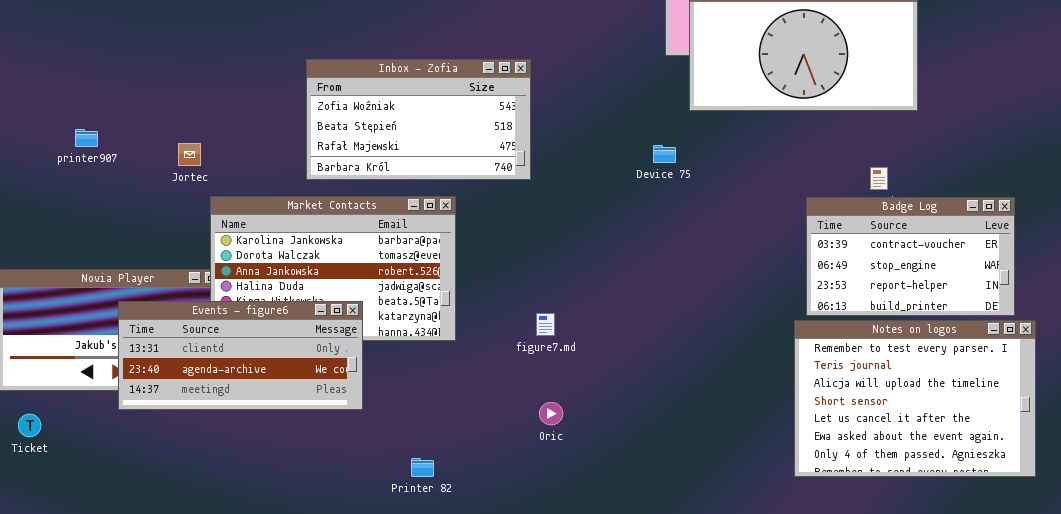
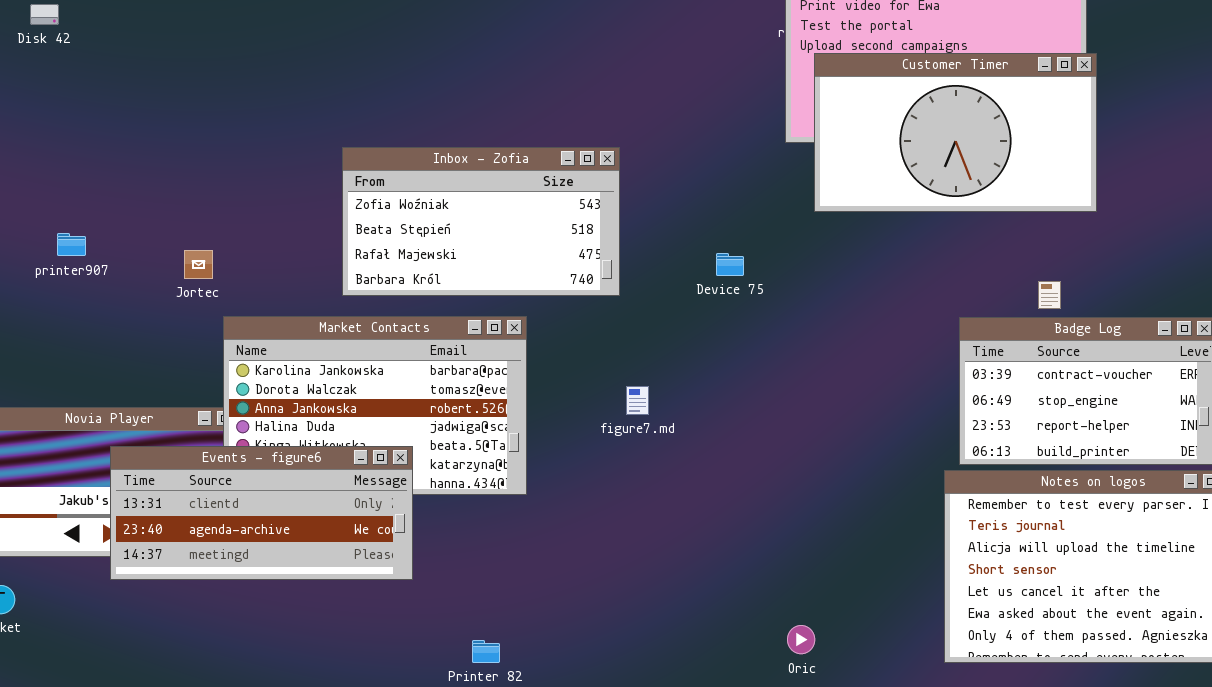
Device 75: [653,145,676,163] -> [716,253,744,276], moved
figure7.md: [536,313,555,336] -> [626,386,649,415], moved
Oric: [539,402,563,425] -> [787,625,815,654], moved

